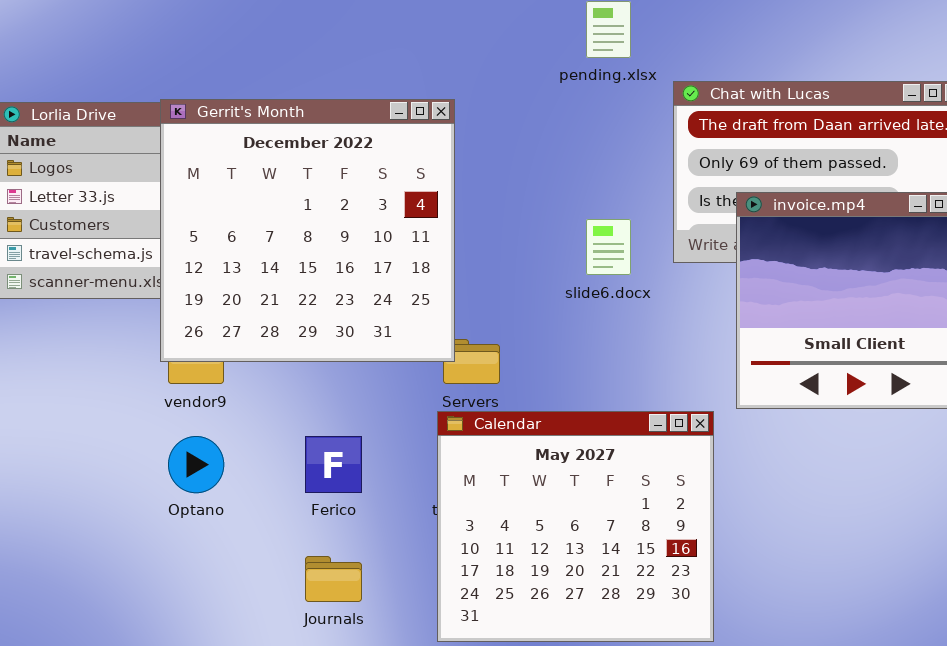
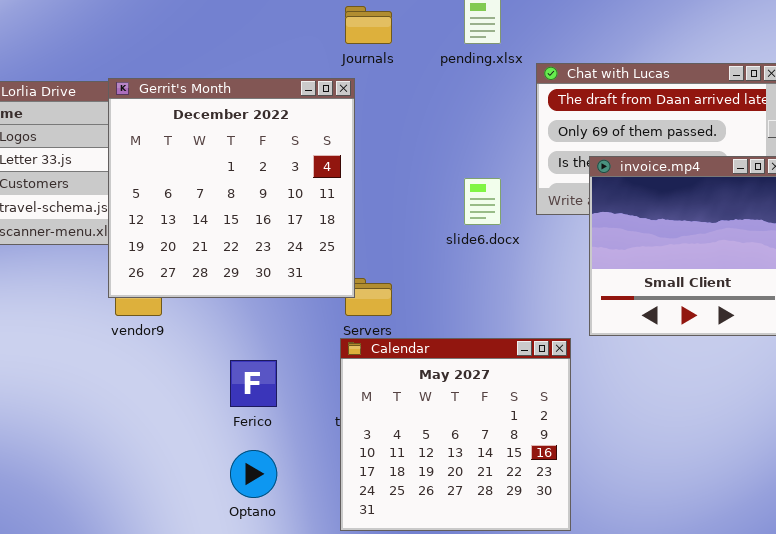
Optano: [168,436,224,493] -> [230,450,277,498], moved
Journals: [305,556,362,602] -> [345,6,392,44], moved

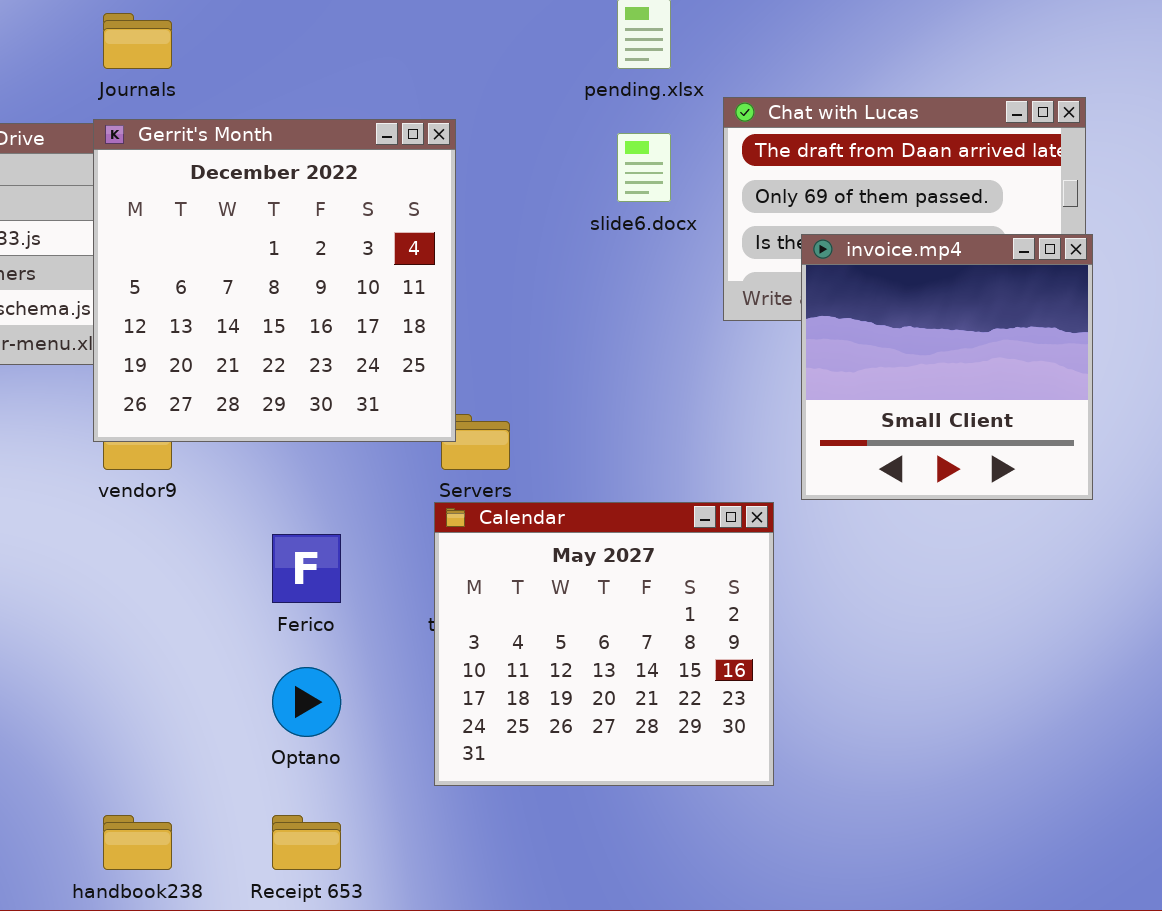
Journals: [345,6,392,44] -> [103,13,172,69], moved
slide6.docx: [464,178,501,225] -> [617,133,671,202], moved

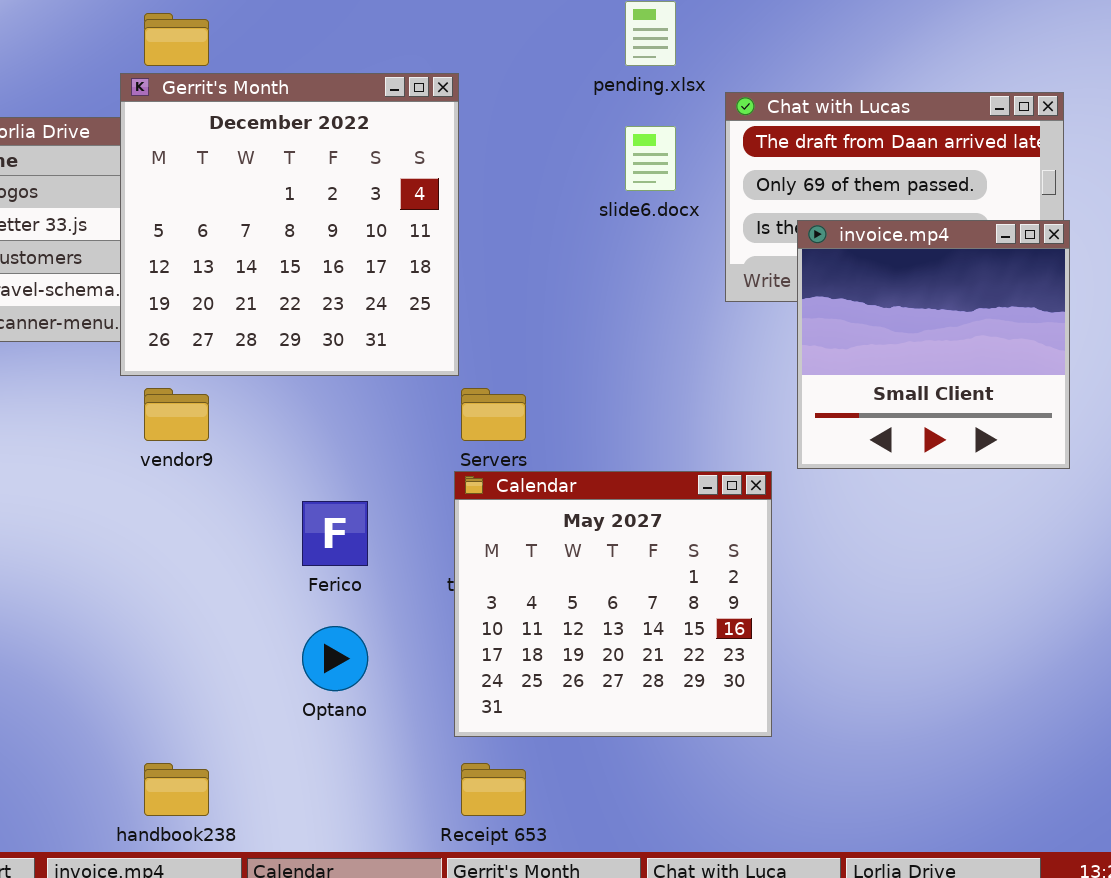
Gerrit's Month: [93,119,456,442] -> [120,73,459,376], moved
Receipt 653: [272,815,341,870] -> [461,763,526,816], moved

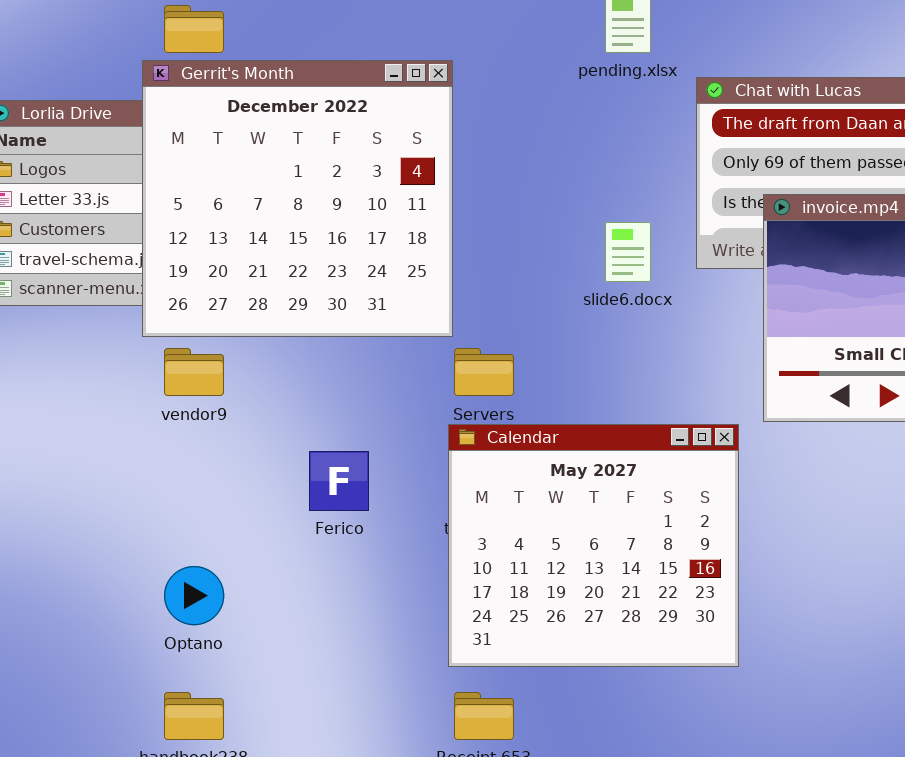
slide6.docx: [625,126,676,191] -> [605,222,651,282], moved
Optano: [302,626,368,691] -> [164,566,224,625], moved

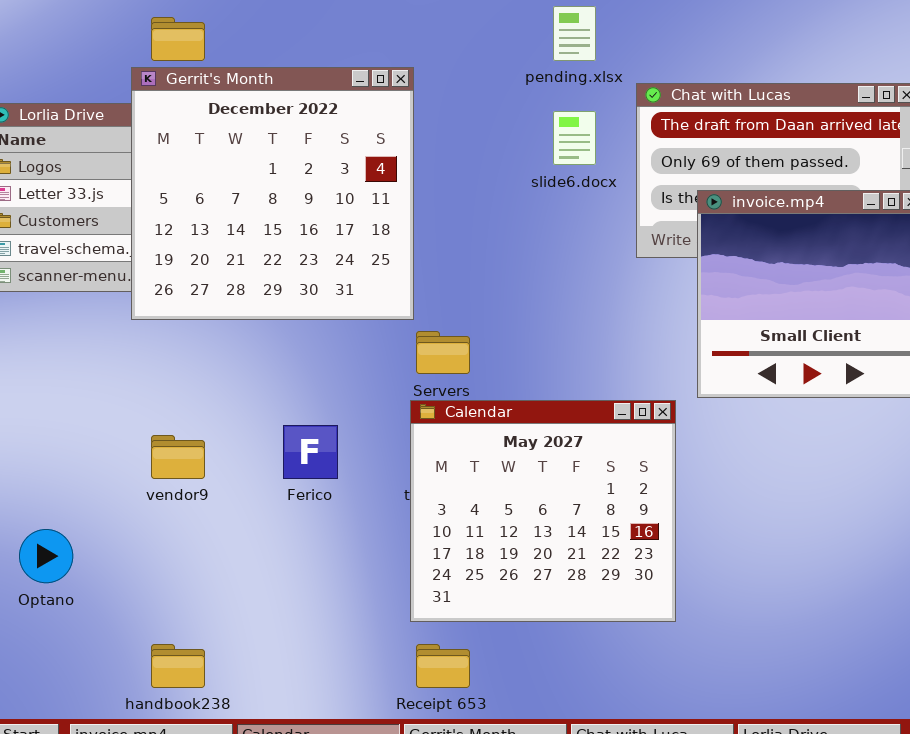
slide6.docx: [605,222,651,282] -> [553,111,596,165], moved
vendor9: [164,348,224,396] -> [151,435,205,479], moved
Optano: [164,566,224,625] -> [19,529,73,583], moved

